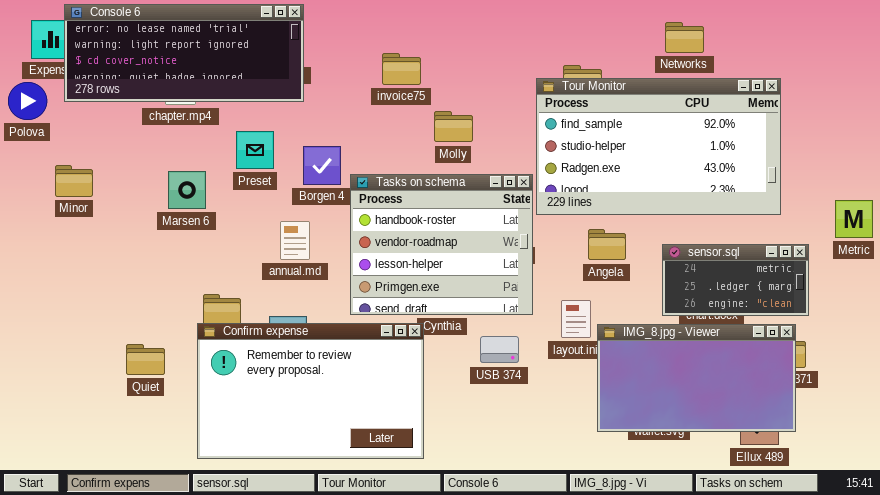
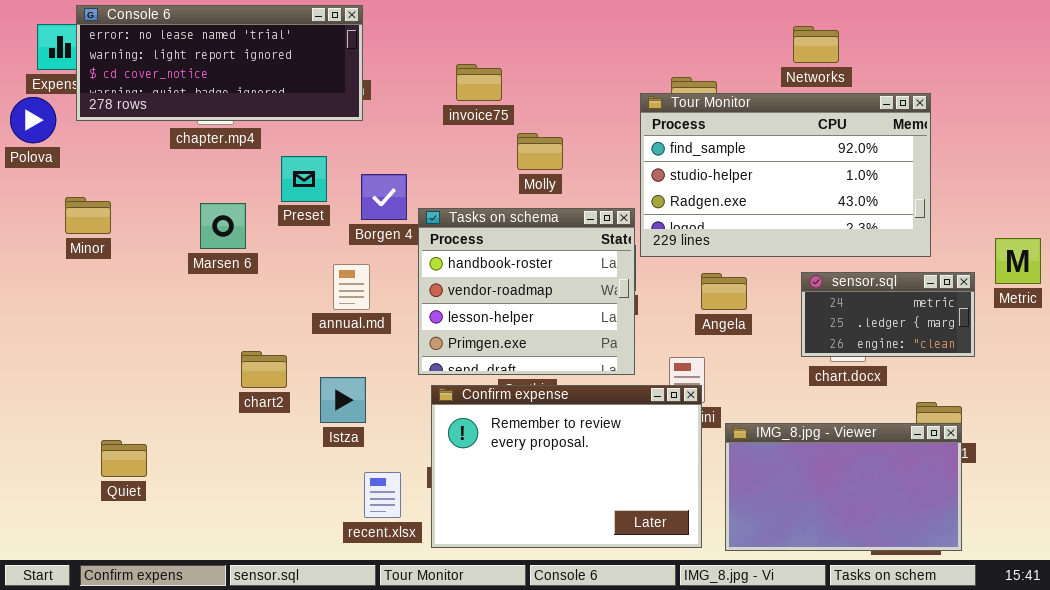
sensor.sql: [662,244,809,316] -> [801,272,975,357], moved
Confirm expense: [197,323,424,459] -> [431,385,702,548], moved
IMG_8.jpg - Viewer: [597,324,796,432] -> [725,423,962,551], moved
Quiet: [126,344,165,375] -> [101,440,147,477], moved

